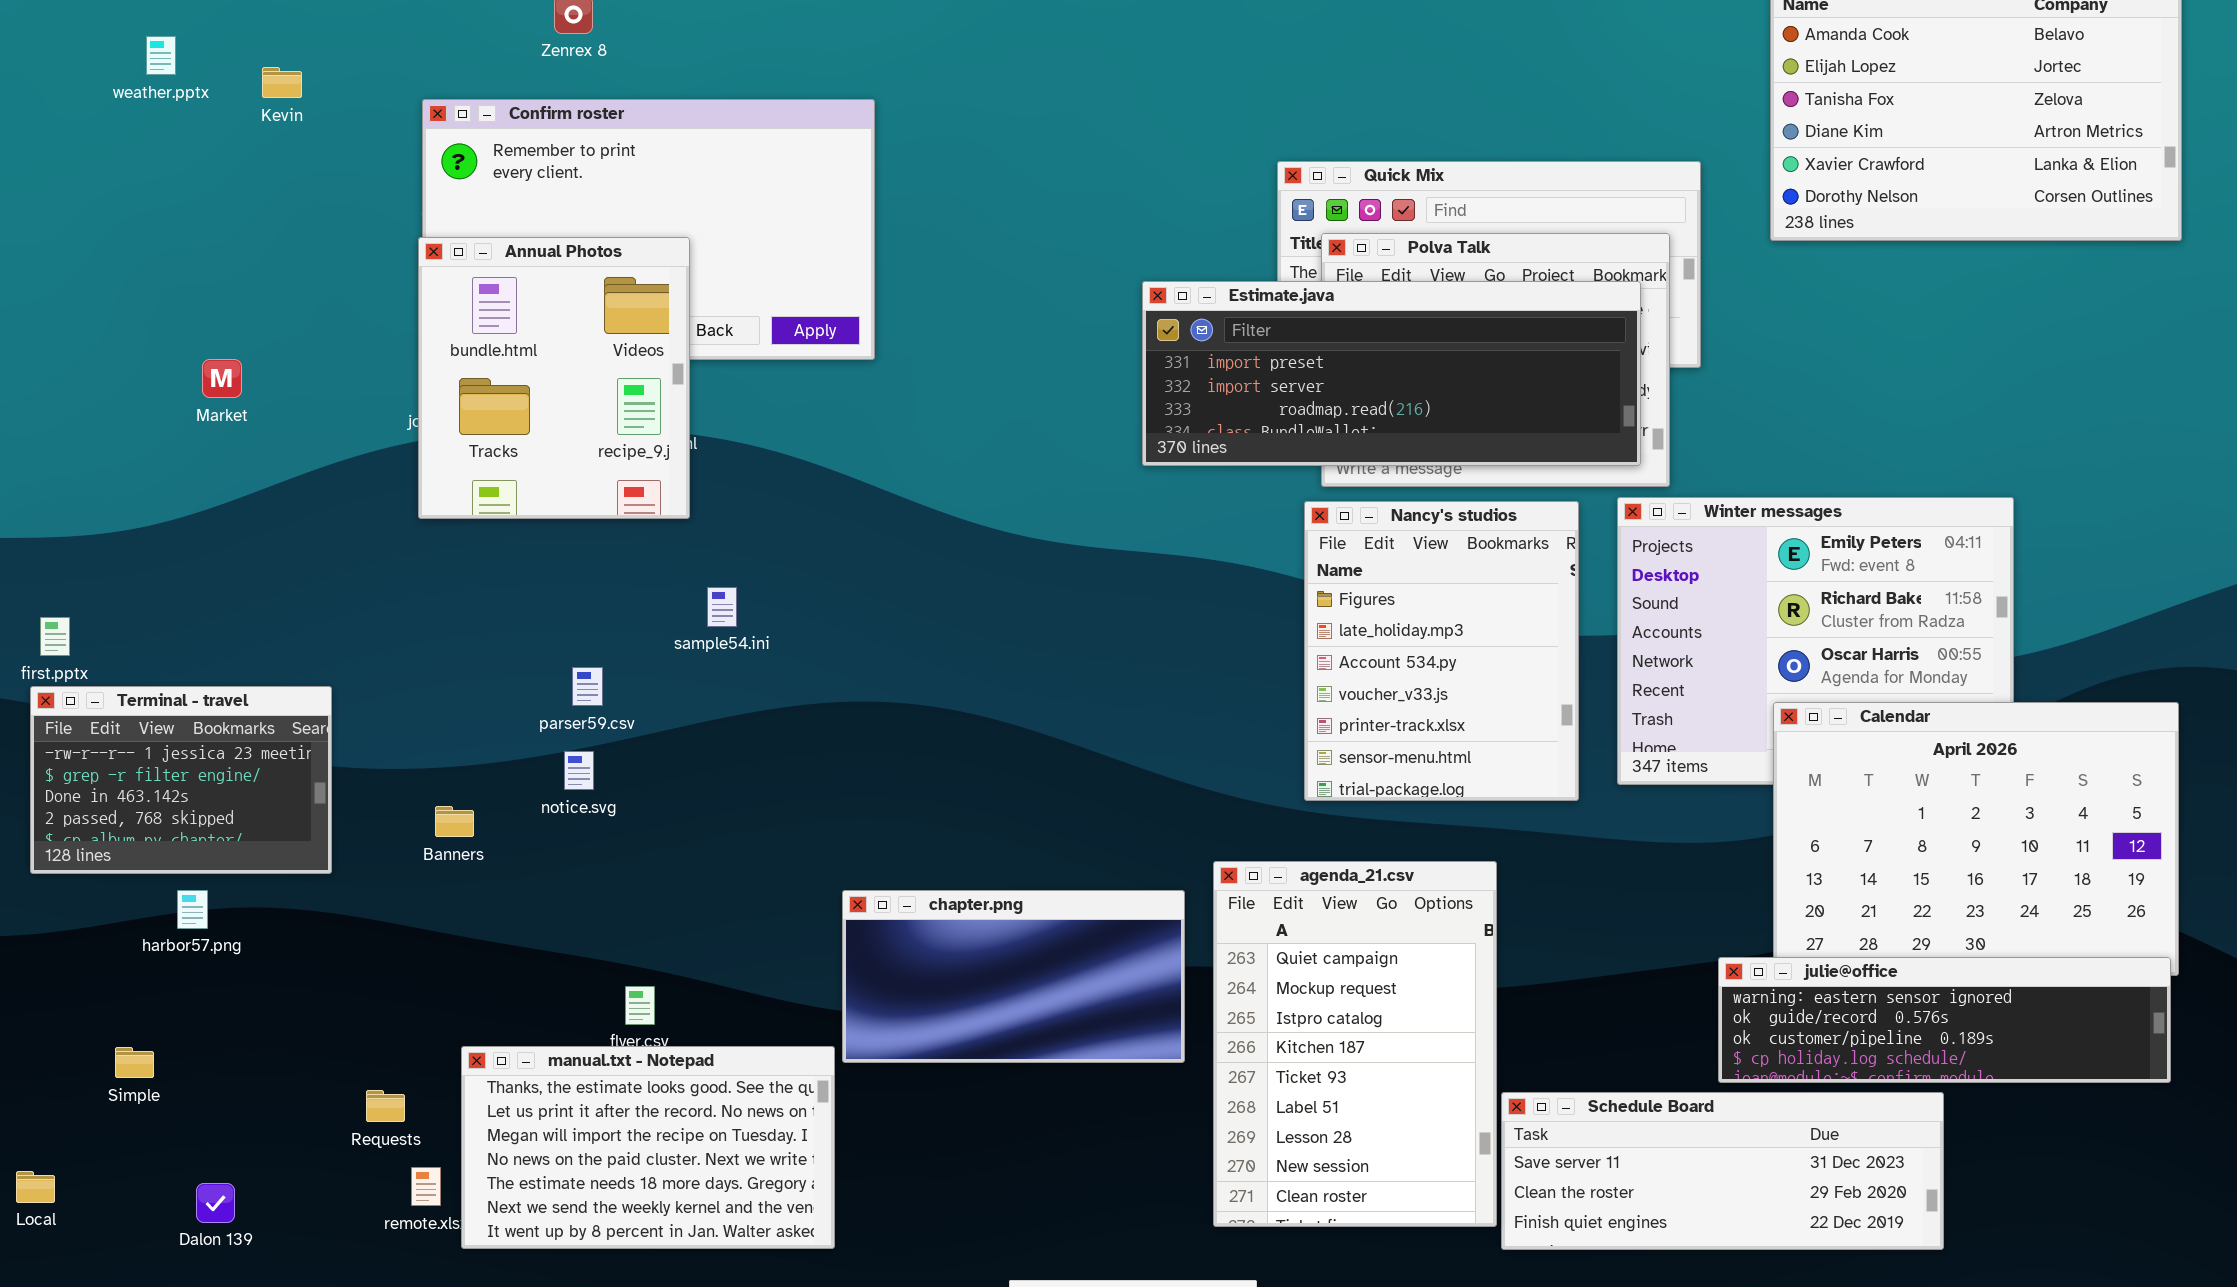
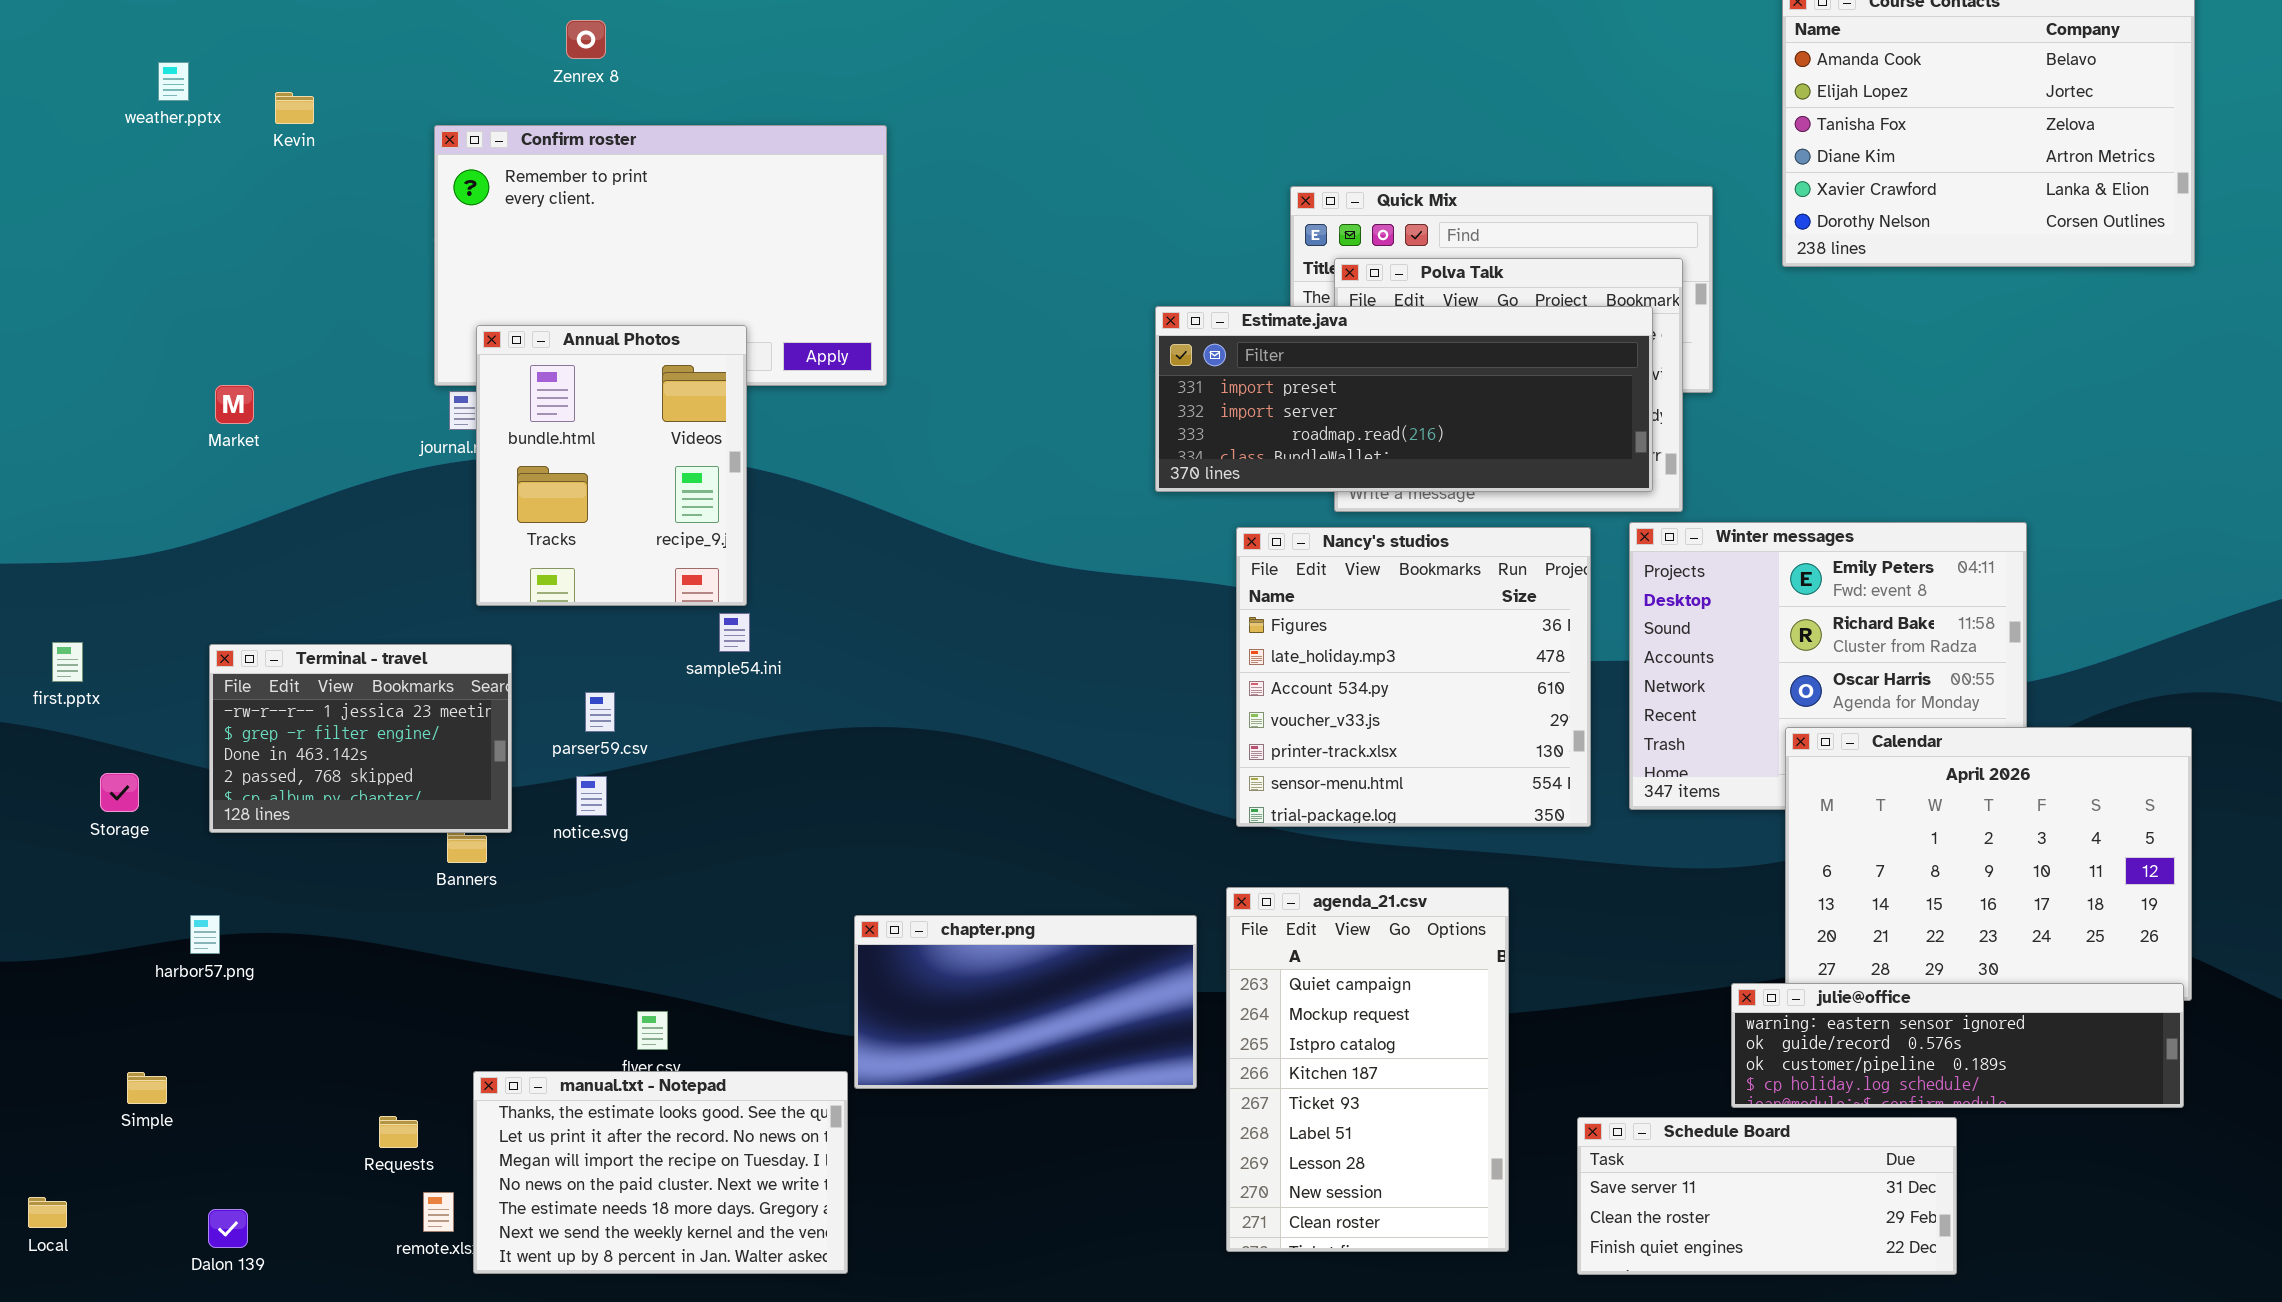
Annual Photos: [418,237,690,519] -> [476,325,747,606], moved
Nancy's studios: [1304,501,1579,801] -> [1236,527,1591,827], resized
Terminal - travel: [30,686,332,874] -> [209,644,512,833], moved
Schedule Board: [1501,1092,1944,1250] -> [1577,1117,1957,1275], resized

